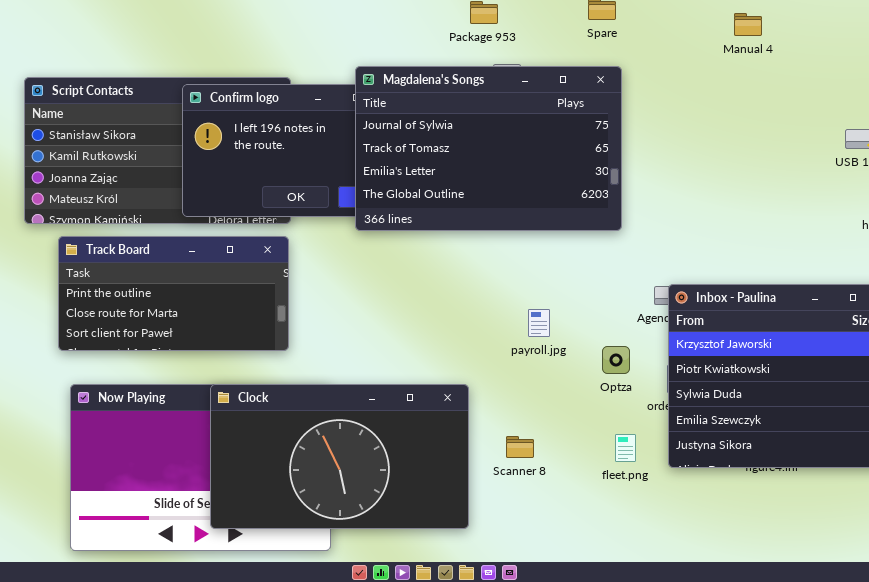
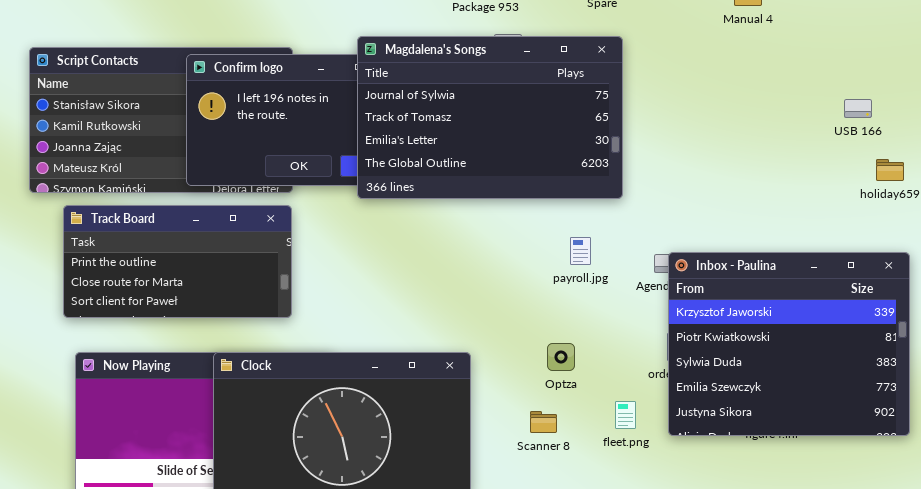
payroll.jpg: [528,309,550,337] -> [570,237,591,265], moved
Optza: [602,346,630,374] -> [547,343,575,371], moved
Scanner 8: [506,436,534,458] -> [530,411,557,433], moved

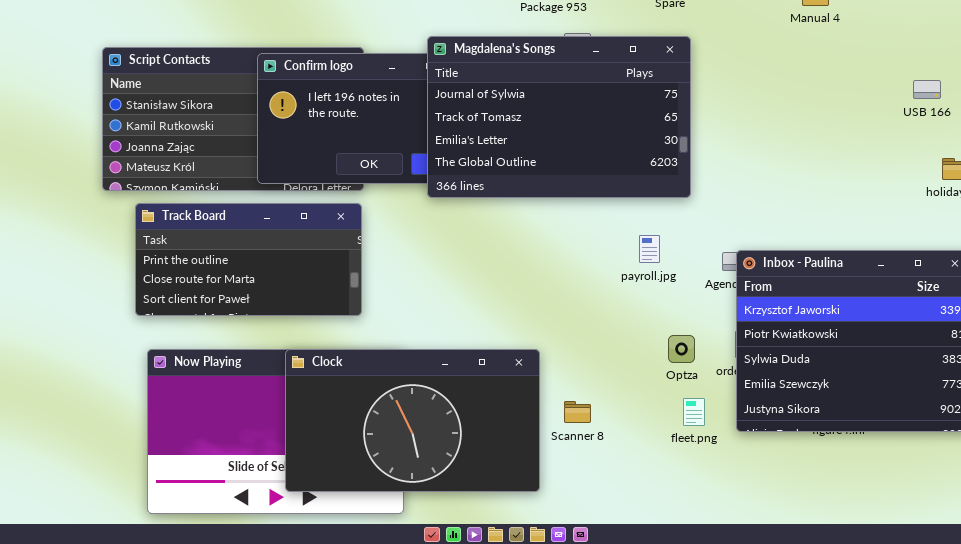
USB 166: [844,99,872,118] -> [913,80,941,99], moved
Optza: [547,343,575,371] -> [668,335,695,363], moved
Scanner 8: [530,411,557,433] -> [564,401,591,423], moved

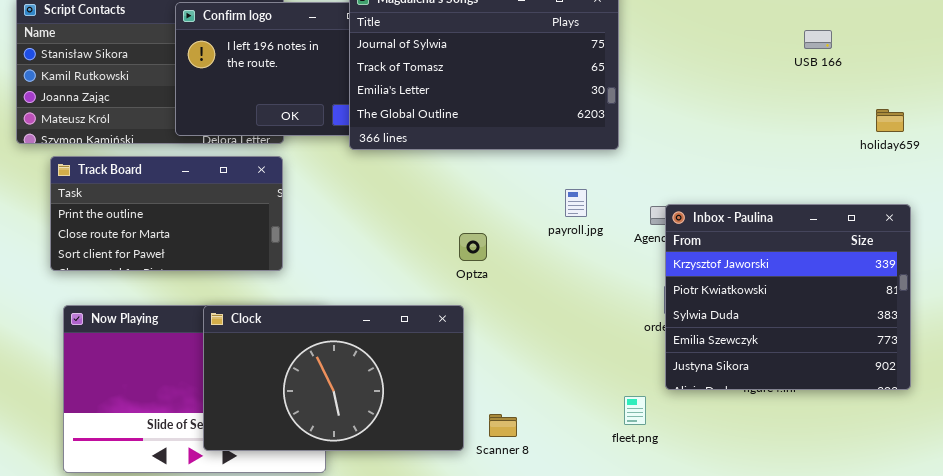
USB 166: [913,80,941,99] -> [804,30,832,49], moved
Optza: [668,335,695,363] -> [459,233,487,261], moved
fleet.png: [683,398,705,426] -> [624,396,646,425], moved
Scanner 8: [564,401,591,423] -> [489,414,517,437], moved

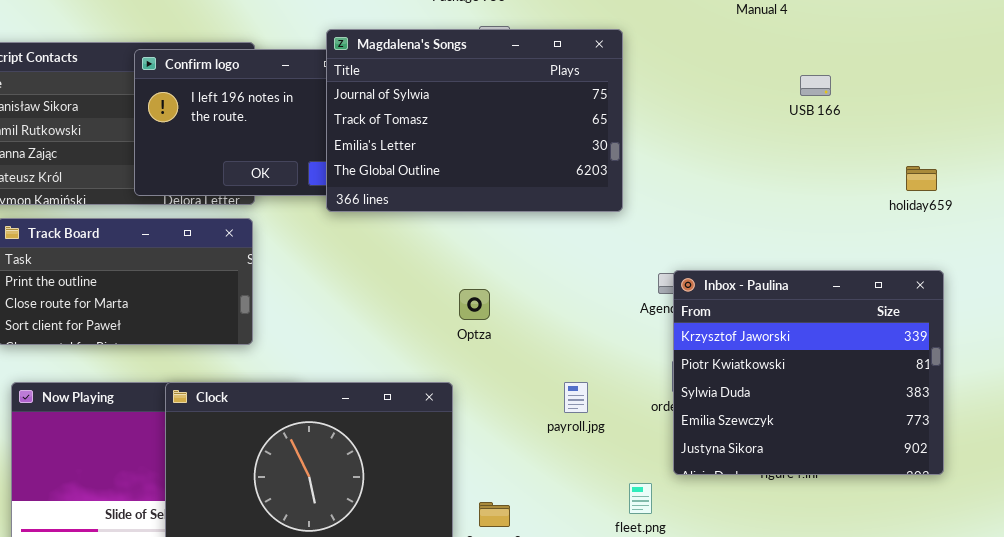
USB 166: [804,30,832,49] -> [800,75,831,96], moved
payroll.jpg: [565,189,587,217] -> [564,382,588,413], moved
Optza: [459,233,487,261] -> [459,289,490,320], moved

